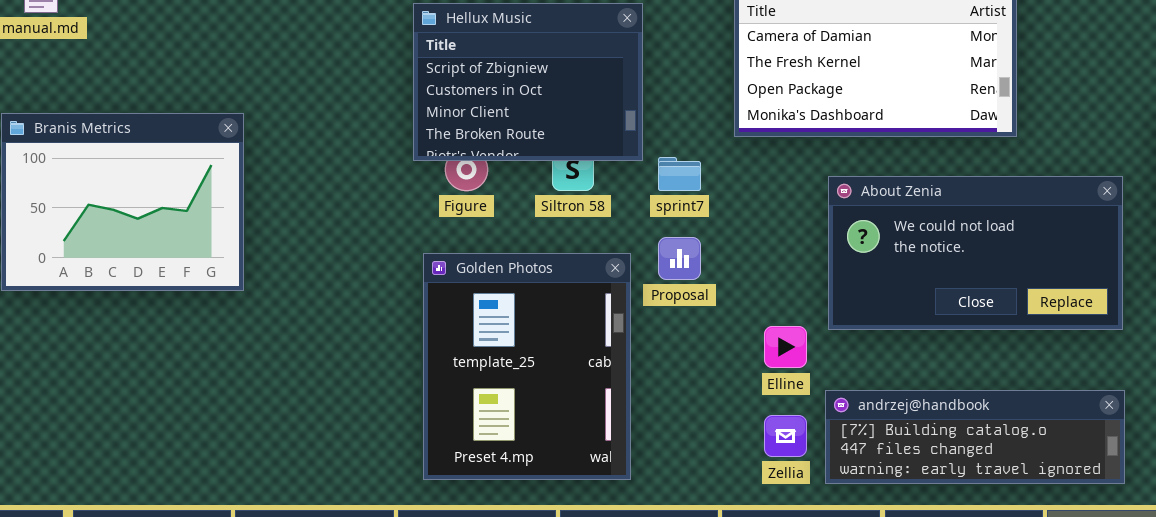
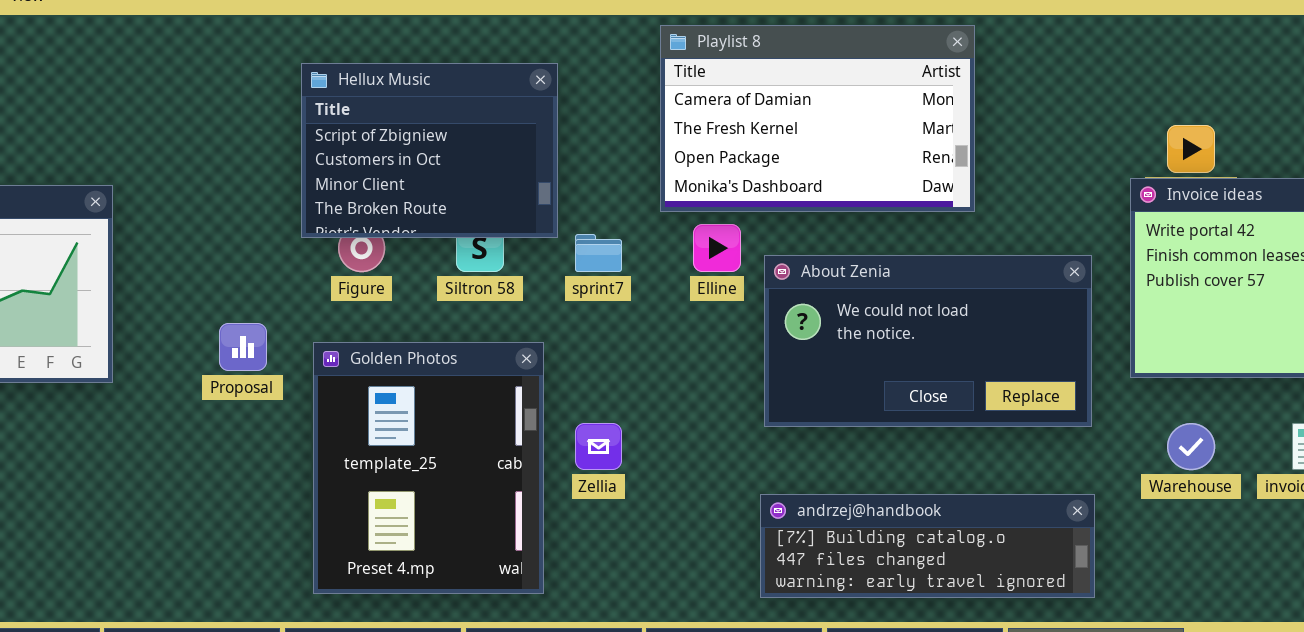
Proposal: [658,237,701,280] -> [219,323,267,371], moved
Elline: [764,326,807,368] -> [693,224,741,272], moved
Zellia: [764,415,807,457] -> [575,423,622,470], moved

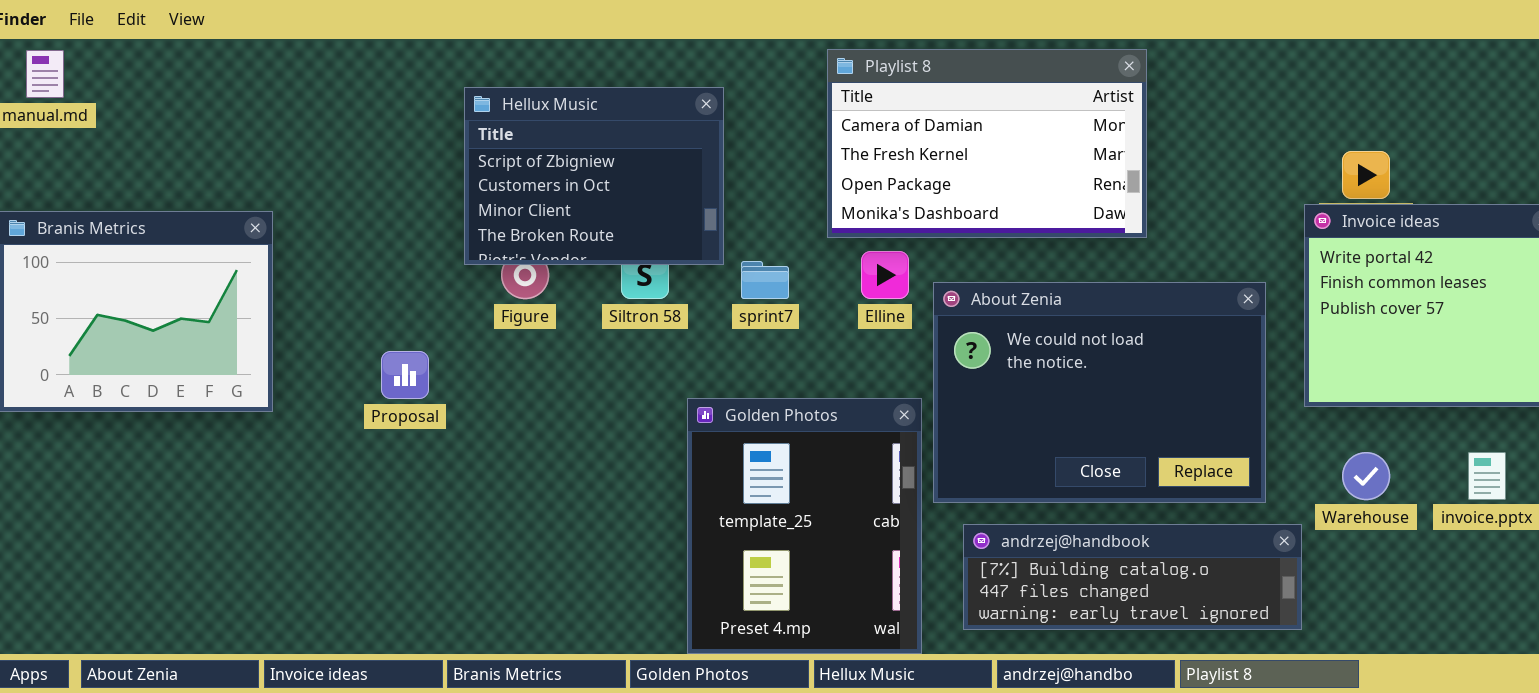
About Zenia: [764,255,1092,427] -> [933,282,1266,503], resized
Golden Photos: [313,342,544,594] -> [687,398,922,654], moved
andrzej@handbook: [760,494,1095,598] -> [963,524,1302,630], moved

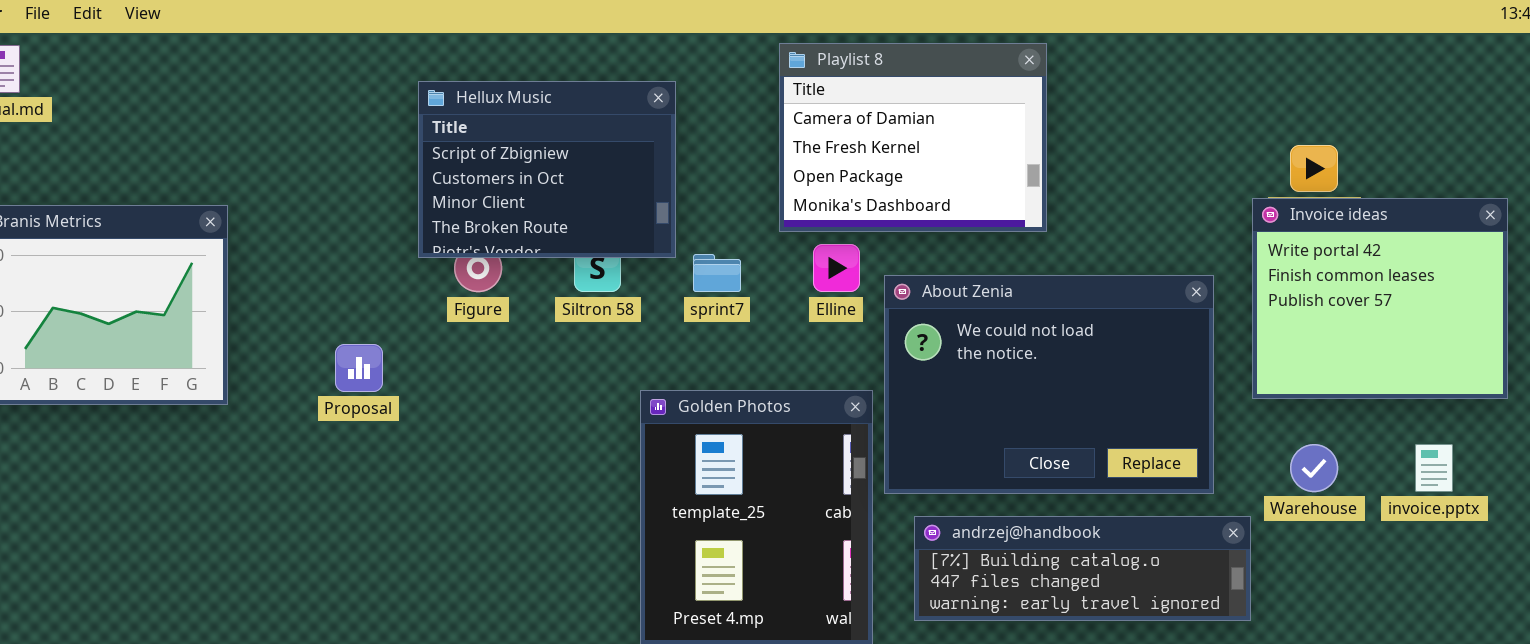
Playlist 8: [827,49,1147,238] -> [779,43,1047,232], resized

